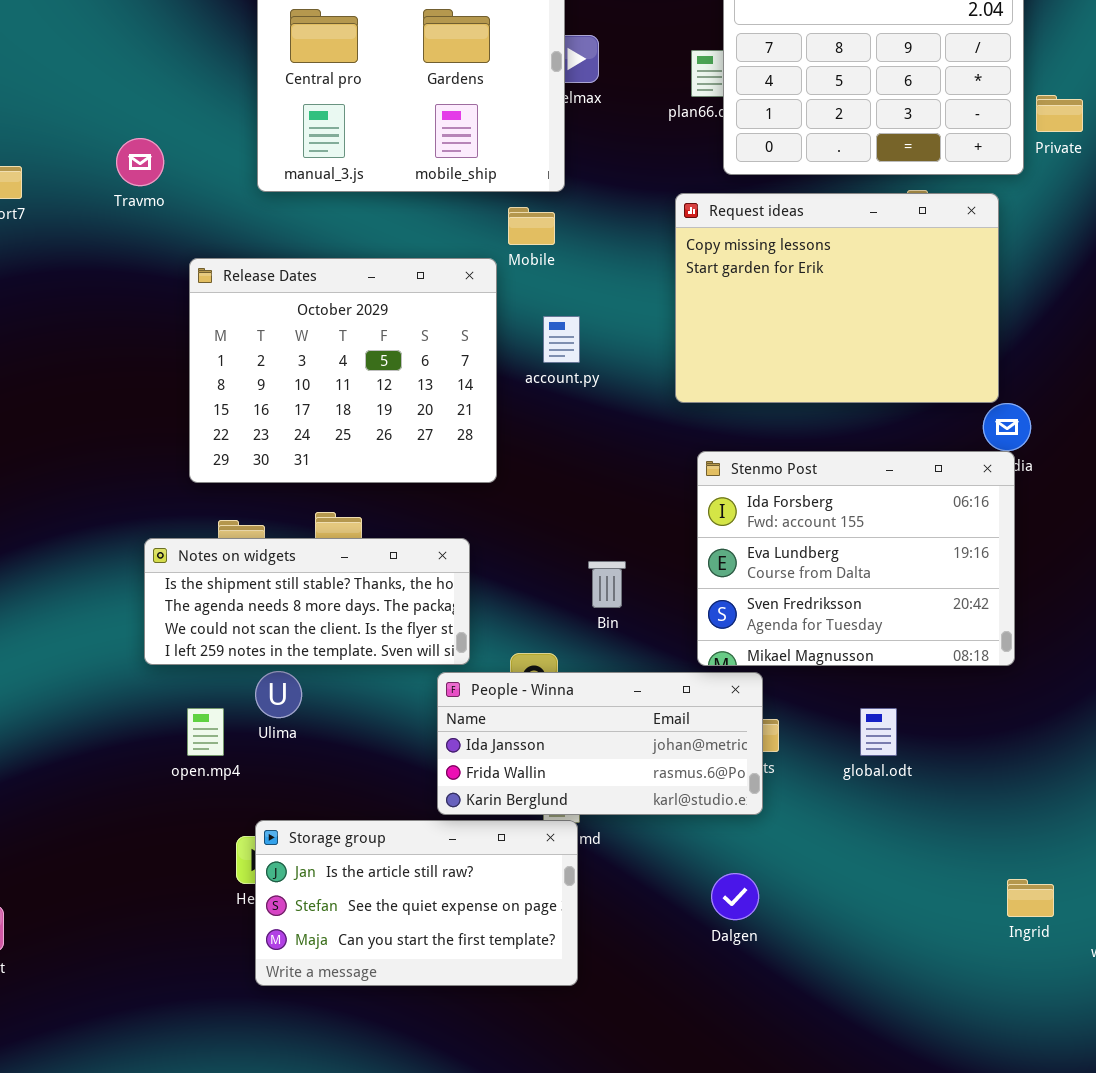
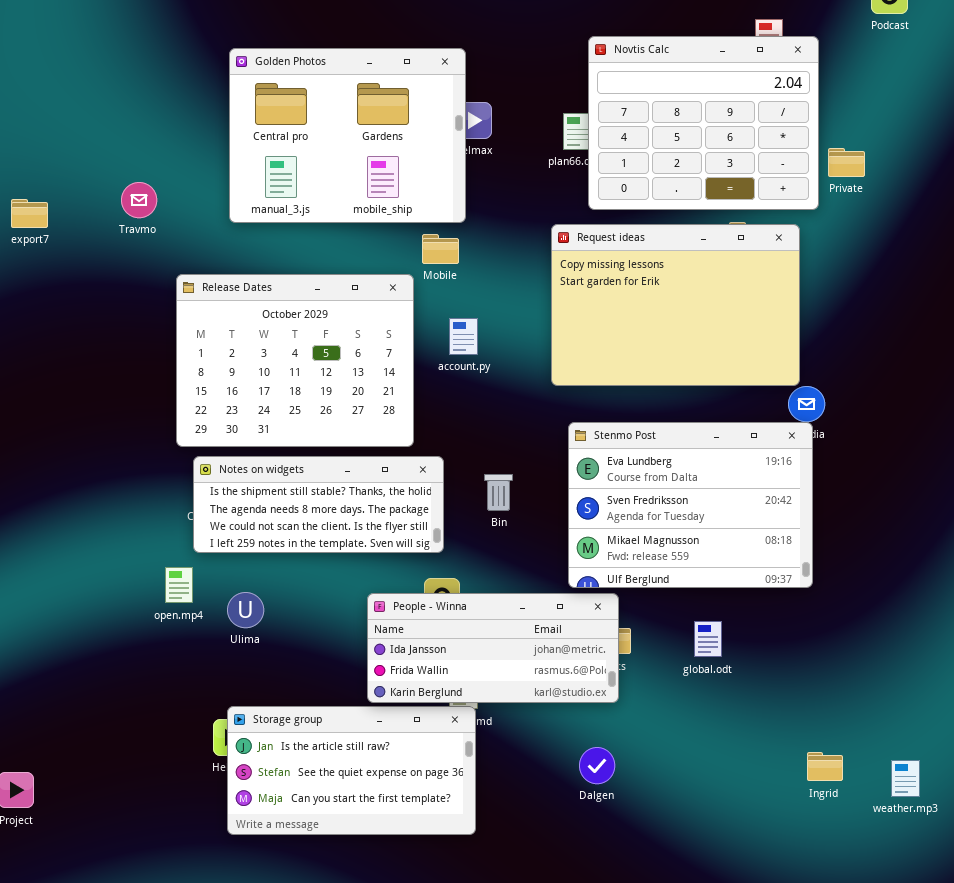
Stenmo Post: [697,451,1015,666] -> [568,422,813,588], scrolled down 1 row
Notes on widgets: [144,538,470,665] -> [193,456,444,553], moved
Bin: [588,561,626,608] -> [484,474,513,511], moved
open.mp4: [187,708,224,756] -> [165,567,193,603], moved

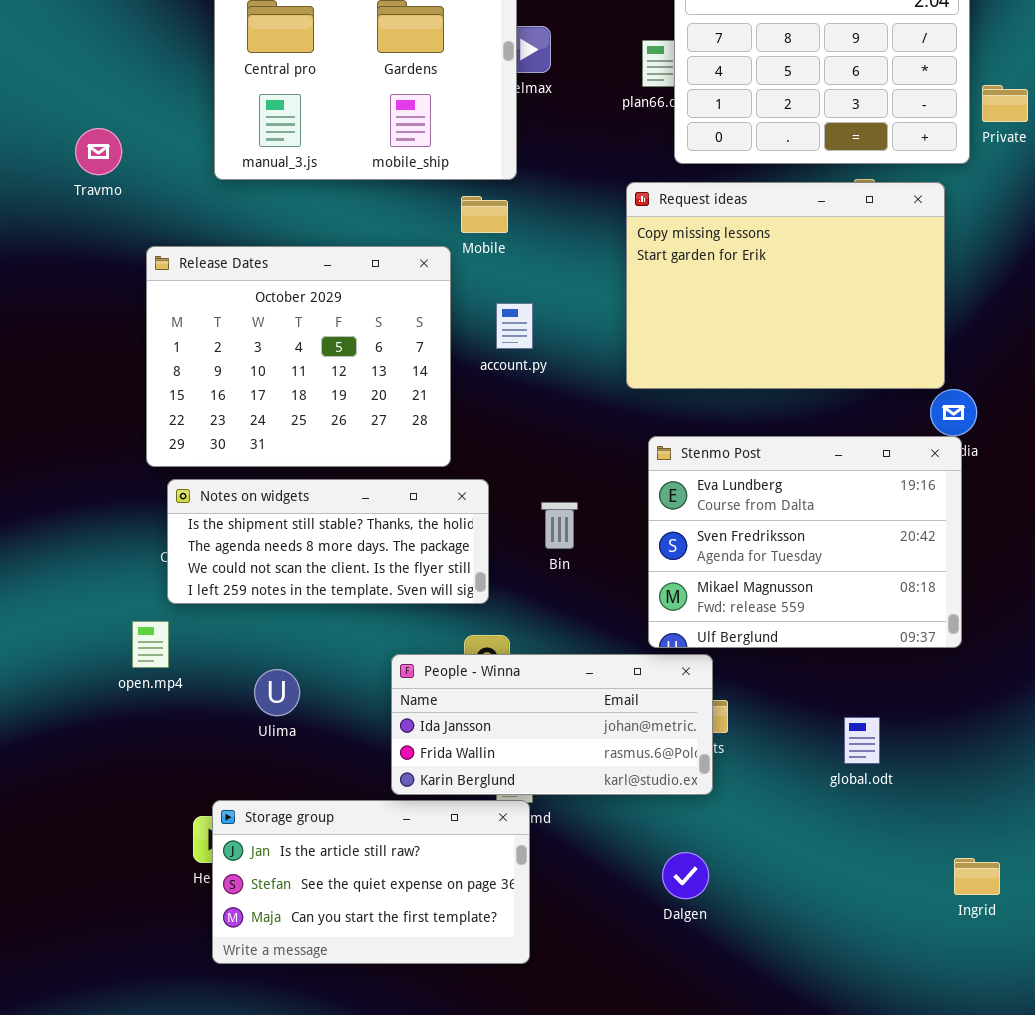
Ulima: [227,592,264,628] -> [254,669,300,716], moved
global.odt: [694,621,722,657] -> [844,717,880,764], moved

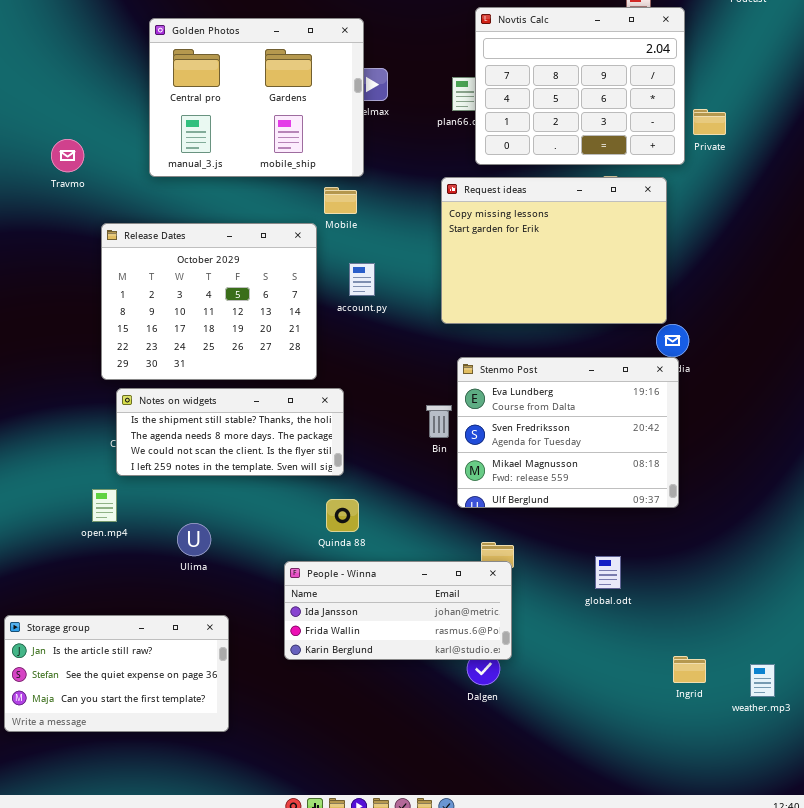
Bin: [541,502,578,549] -> [426,405,452,438], moved
People - Winna: [391,654,713,795] -> [284,561,512,660], moved
Storage group: [212,800,530,964] -> [4,615,229,732], moved

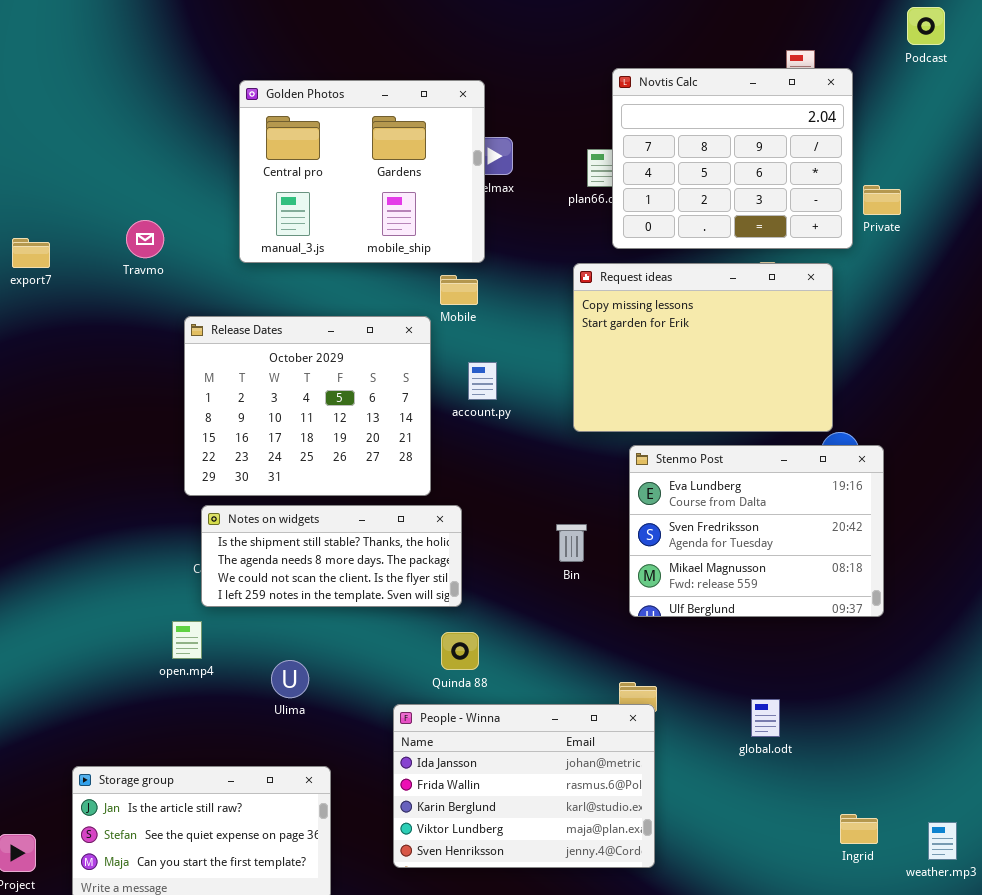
Stenmo Post: [457,357,679,508] -> [629,445,884,617], moved
People - Winna: [284,561,512,660] -> [393,704,655,868], resized

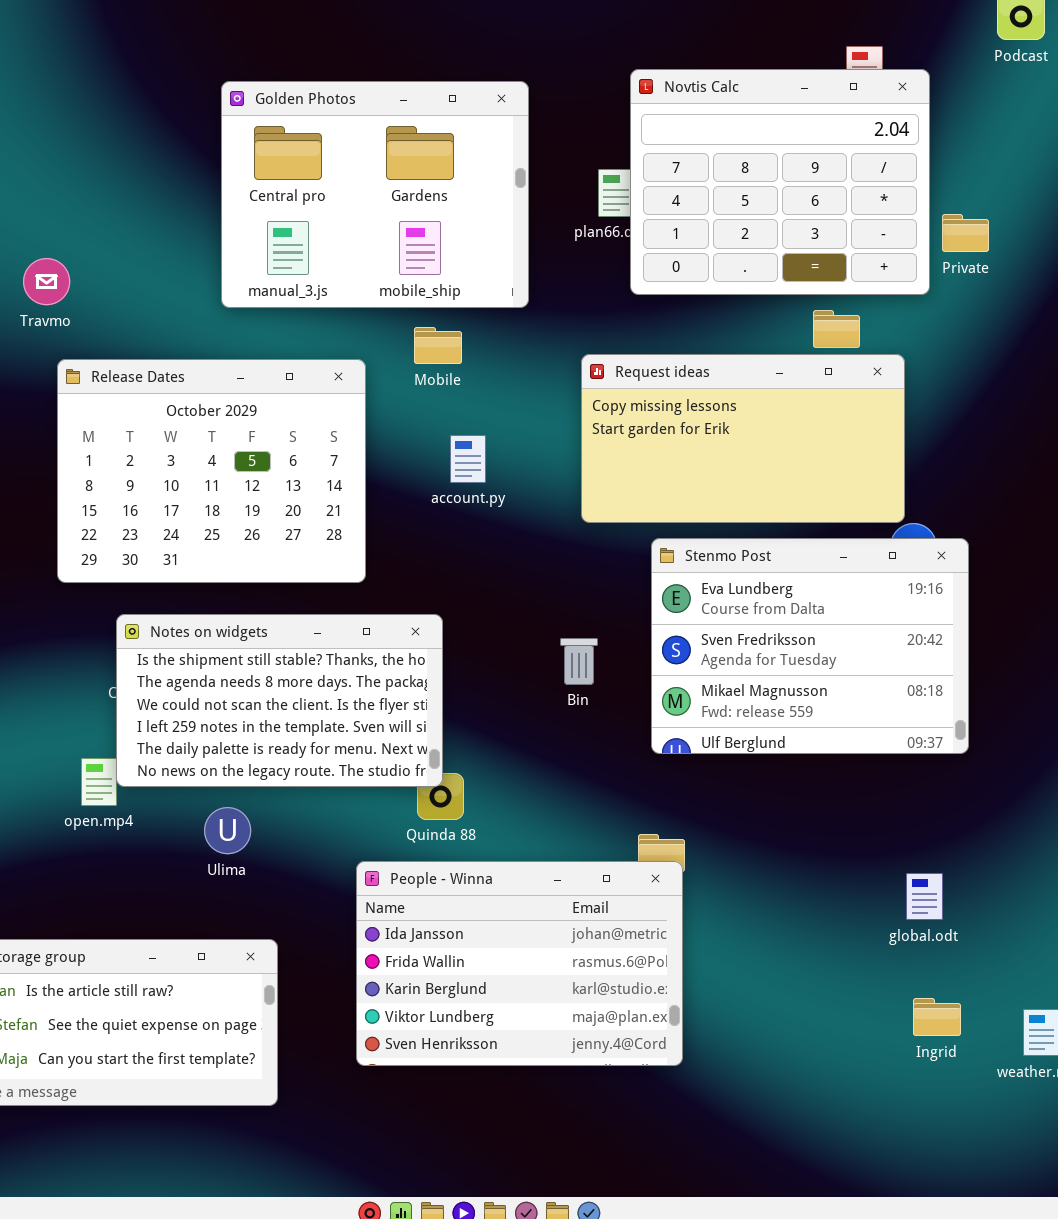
Golden Photos: [239,80,485,263] -> [221,81,529,308], moved
Request ideas: [573,263,833,432] -> [581,354,905,523], resized
Release Dates: [184,316,431,496] -> [57,359,366,583], moved
Notes on widgets: [201,505,462,607] -> [116,614,443,787], resized
global.odt: [751,699,780,737] -> [906,873,943,920], moved

